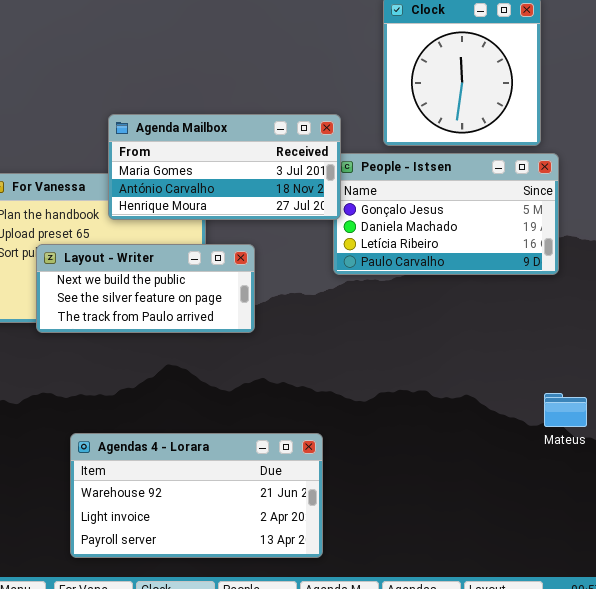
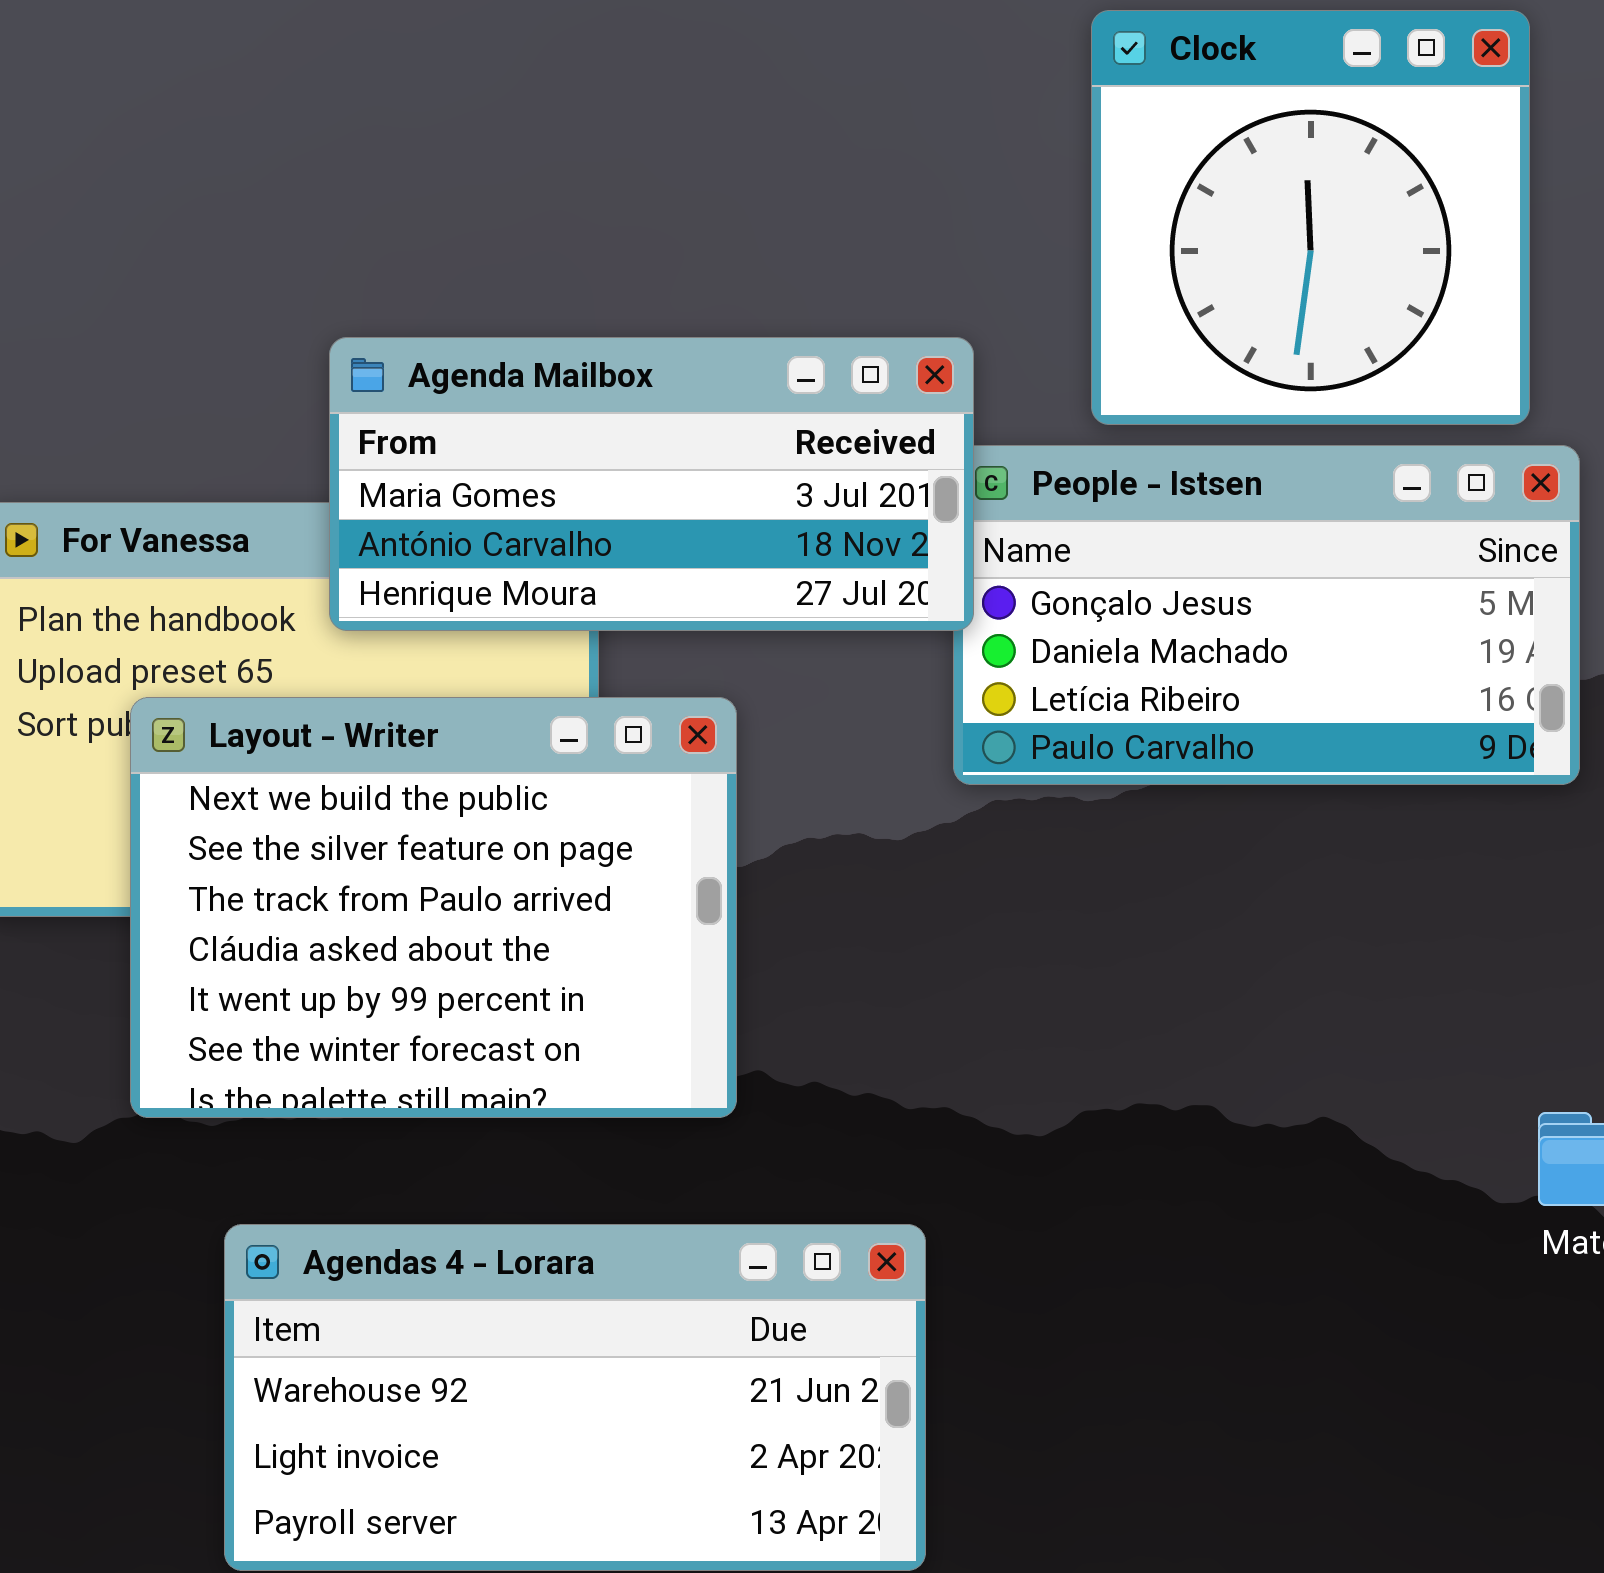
Layout - Writer: [36,244,255,333] -> [130,697,737,1118], resized

